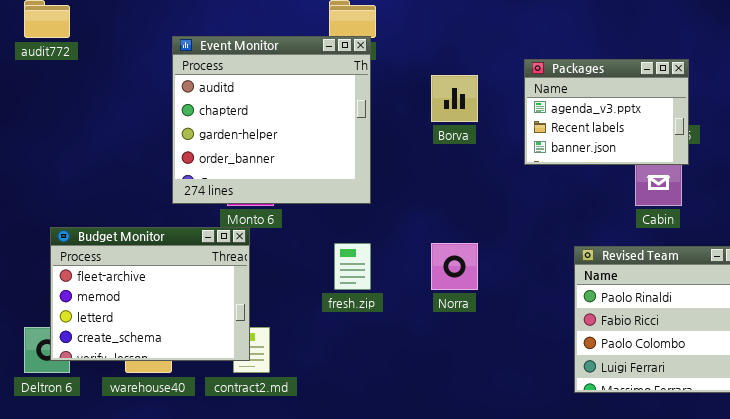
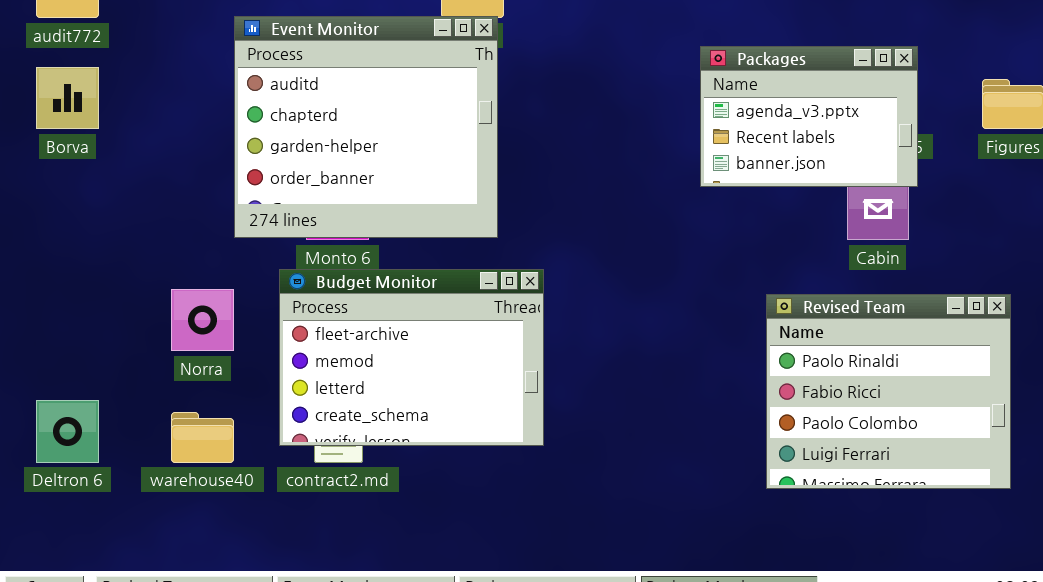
Borva: [431,75,478,122] -> [36,67,99,129], moved
Budget Monitor: [50,227,250,361] -> [279,269,544,446], moved
Norra: [431,243,478,290] -> [171,289,234,351], moved

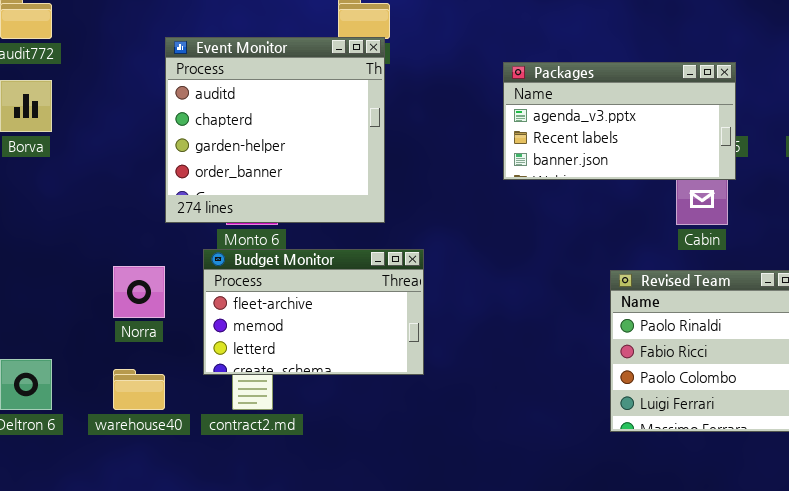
Packages: [700,46,918,187] -> [503,62,736,180], resized
Budget Monitor: [279,269,544,446] -> [203,249,424,375], resized

